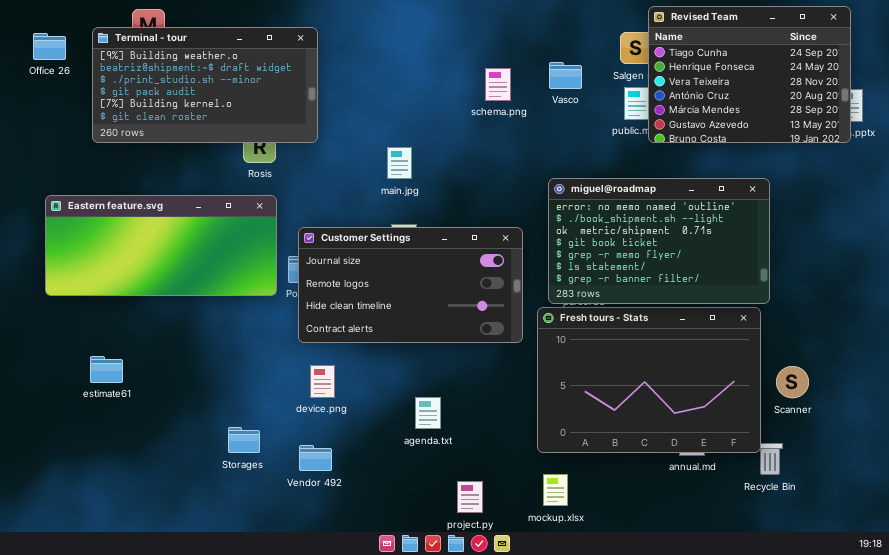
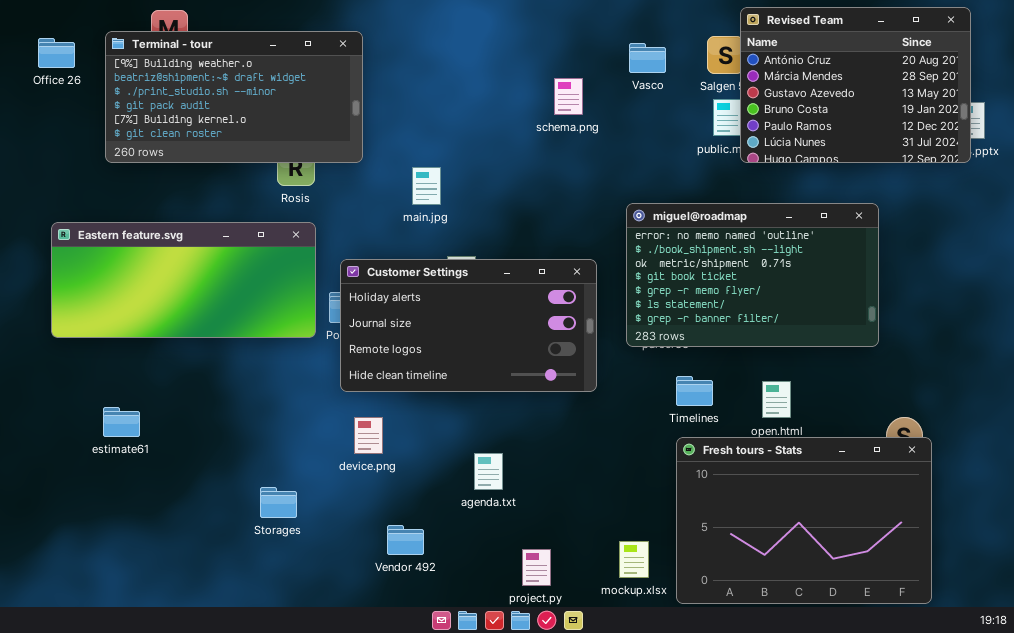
Revised Team: [648,6,851,143] -> [740,7,971,163], scrolled down 3 rows
Vasco: [549,62,582,89] -> [629,43,666,73], moved
main.jpg: [387,147,412,179] -> [412,167,441,205], moved
Customer Settings: [298,227,523,343] -> [340,259,597,392], scrolled up 1 row
Fresh tours - Stats: [537,307,761,453] -> [676,437,932,604], moved
Vendor 492: [299,445,332,471] -> [387,525,424,555], moved

